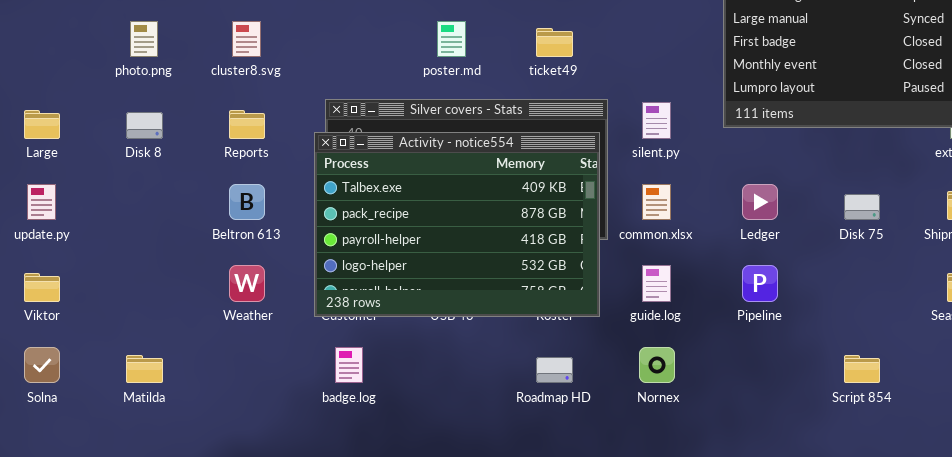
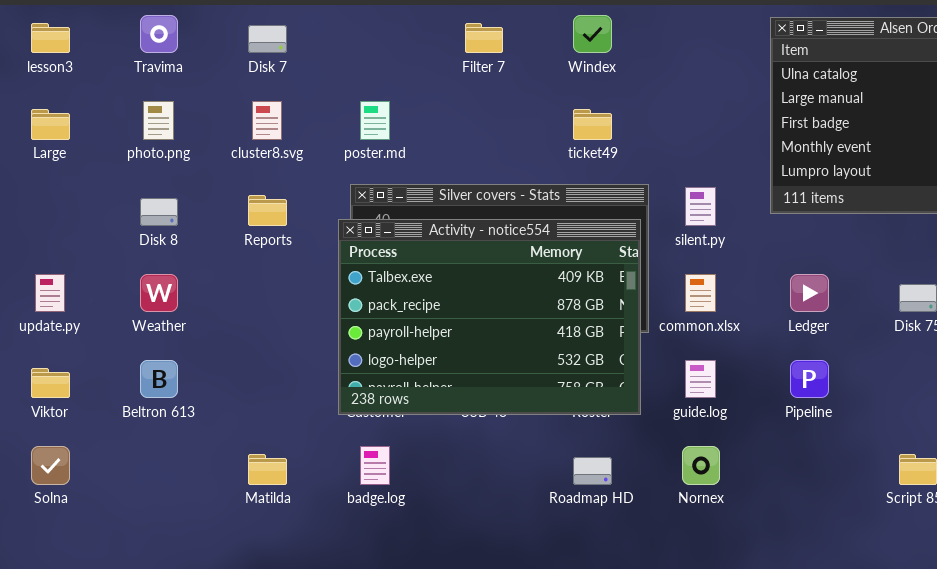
poster.md: [437,21,466,57] -> [360,101,390,140], moved
Large: [24,110,60,139] -> [31,109,70,140], moved
Beltron 613: [229,184,265,220] -> [140,360,178,398], moved
Weather: [229,265,265,302] -> [140,274,178,312], moved
Matilda: [126,355,163,383] -> [248,454,287,485], moved

